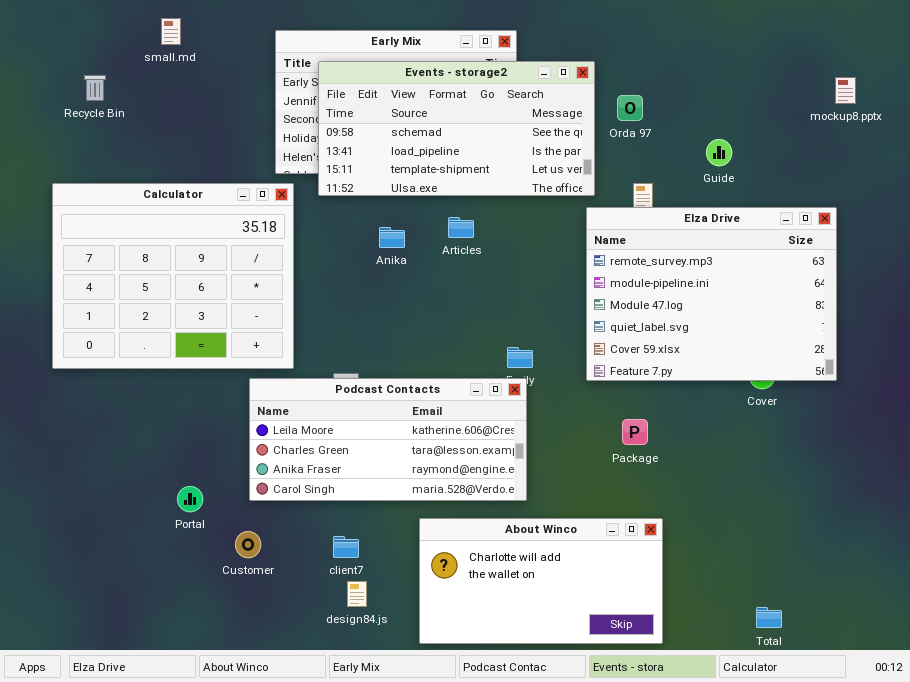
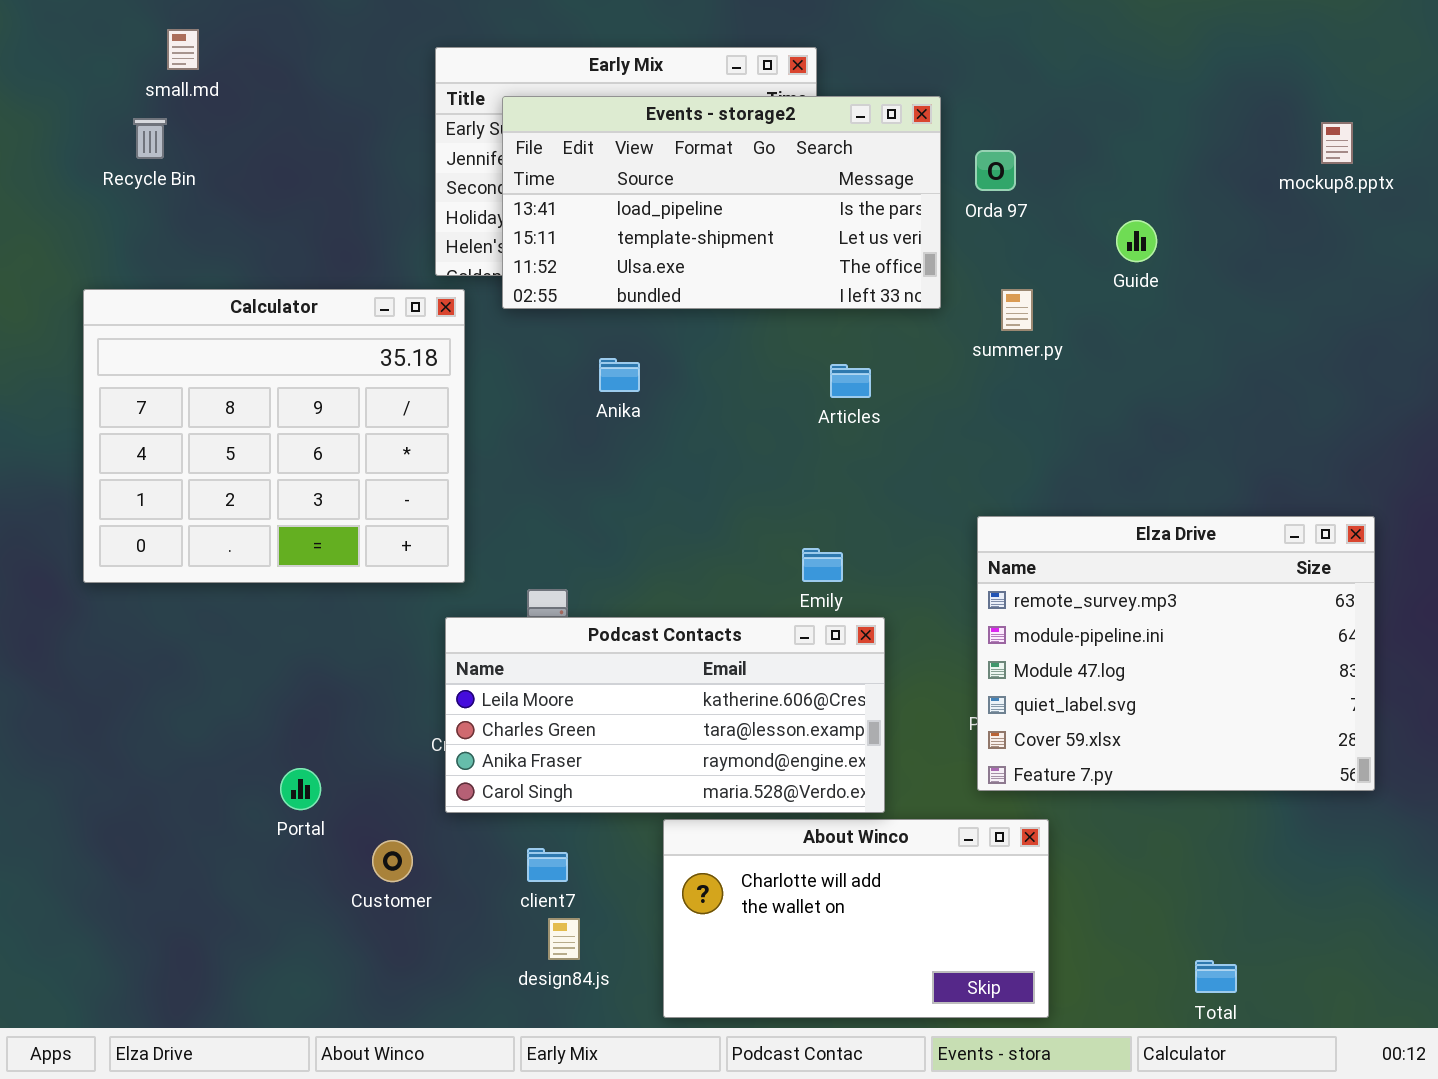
small.md: [161,18,181,45] -> [167,29,199,70], moved
Events - storage2: [318,61,595,196] -> [502,96,941,309], scrolled down 1 row
Elza Drive: [586,207,837,381] -> [977,516,1375,791], moved
Articles: [448,217,474,238] -> [830,364,871,398], moved
Podcast Contacts: [249,378,527,501] -> [445,617,885,813], moved

